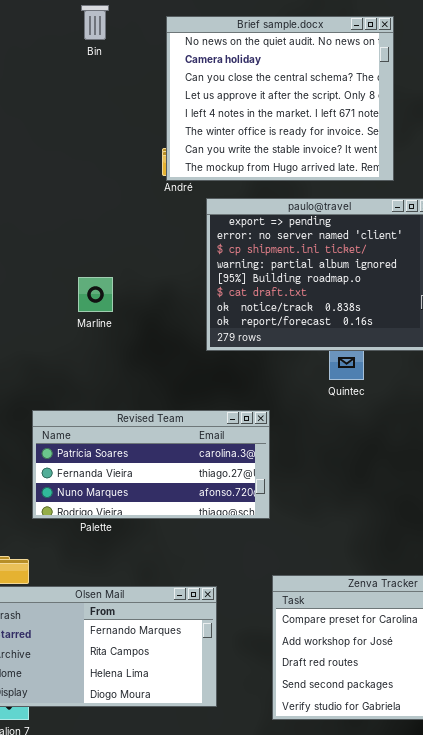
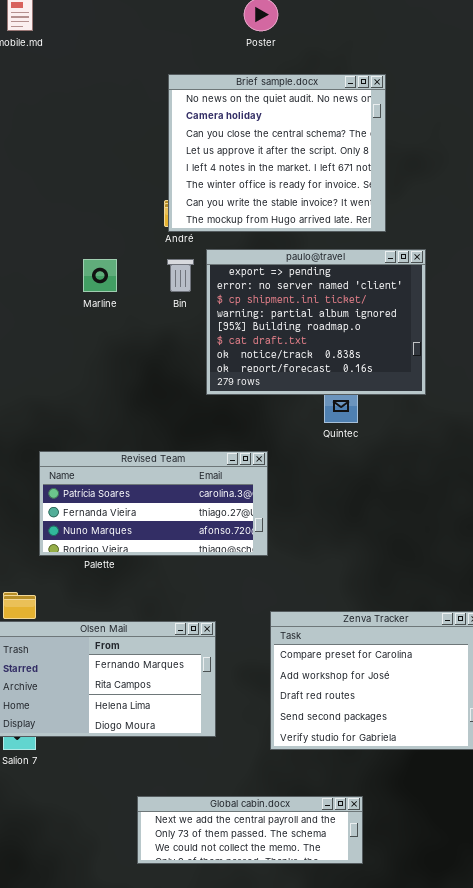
Bin: [81,5,109,40] -> [167,259,194,292], moved
Marline: [78,277,113,312] -> [83,259,117,292], moved

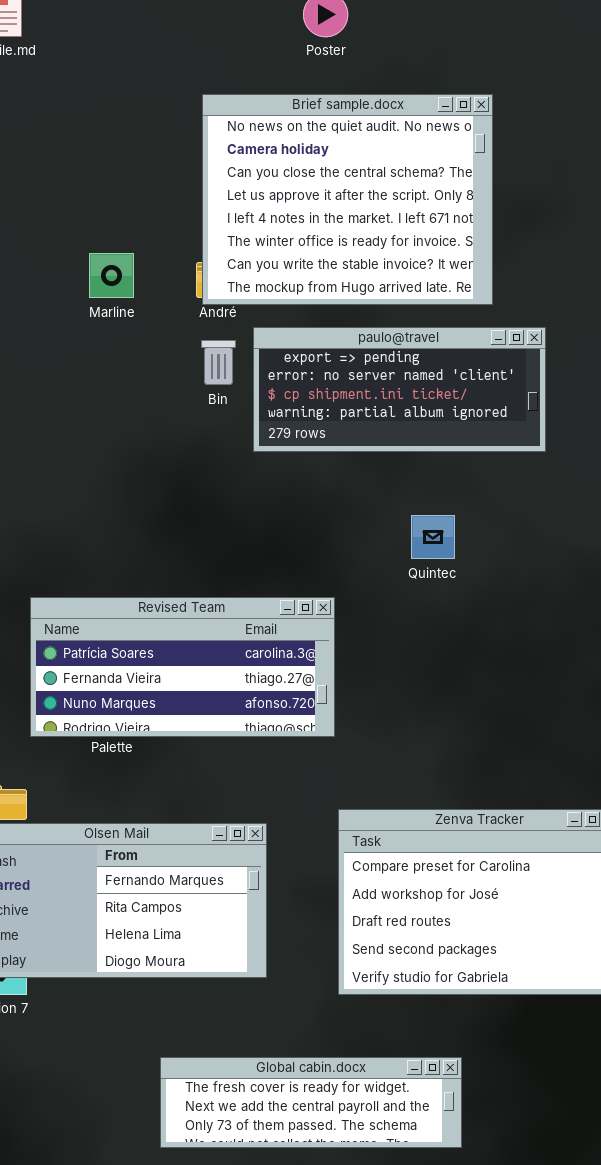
paulo@travel: [206,249,426,395] -> [253,327,546,452], resized
Marline: [83,259,117,292] -> [89,253,134,298], moved
Global cabin.docx: [137,796,363,864] -> [160,1057,462,1148], scrolled up 1 row

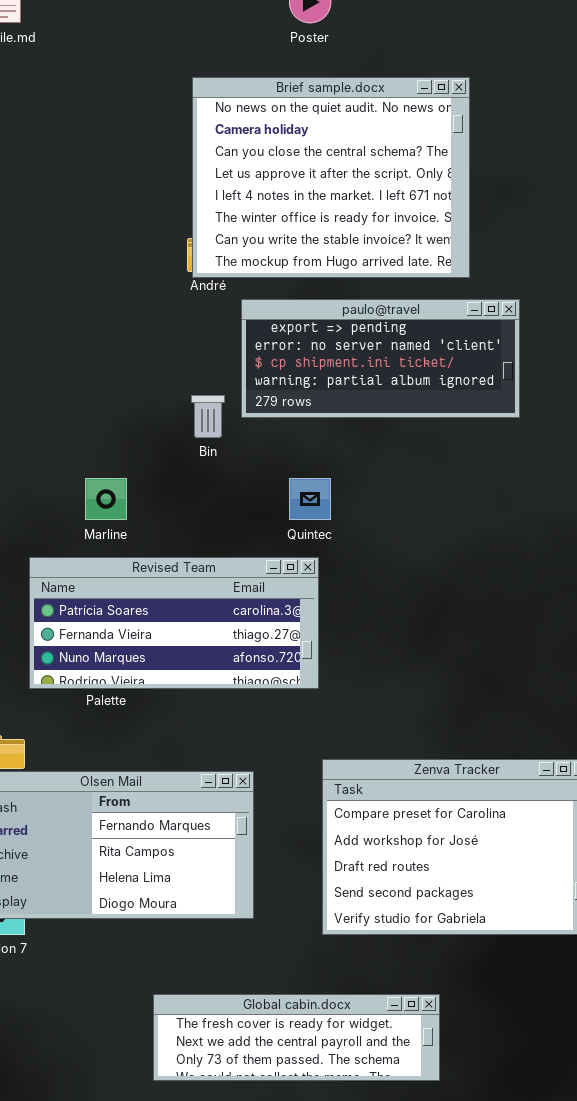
Marline: [89,253,134,298] -> [85,478,127,520], moved
Bin: [201,340,236,385] -> [191,395,225,438], moved
Quintec: [411,515,455,559] -> [289,478,331,520], moved

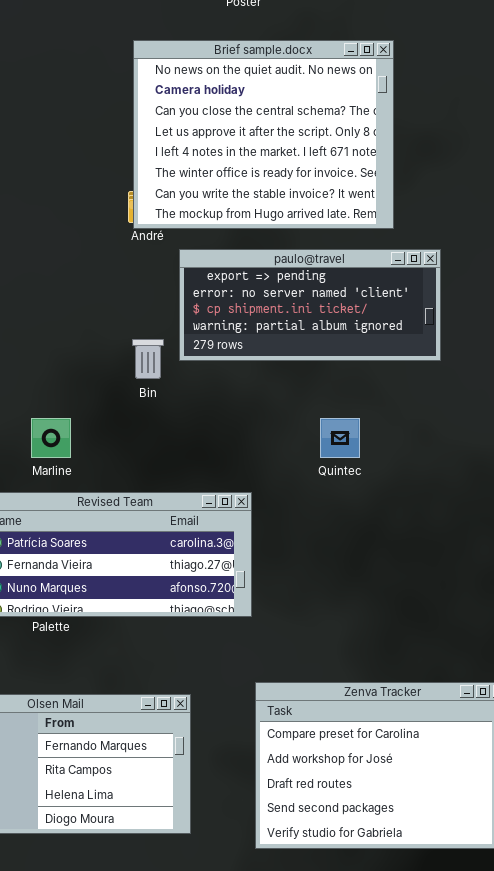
Quintec: [289,478,331,520] -> [320,418,360,458], moved

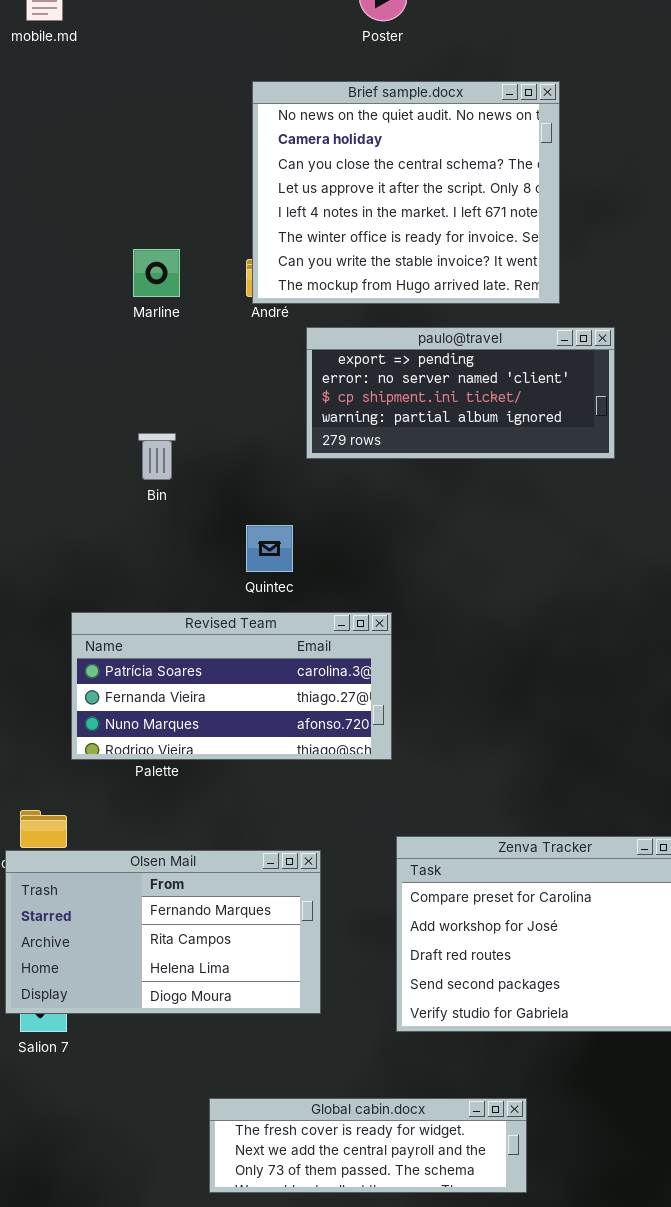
Bin: [132,339,164,379] -> [138,433,176,480], moved
Marline: [31,418,71,458] -> [133,249,180,297], moved
Quintec: [320,418,360,458] -> [246,525,293,572], moved

